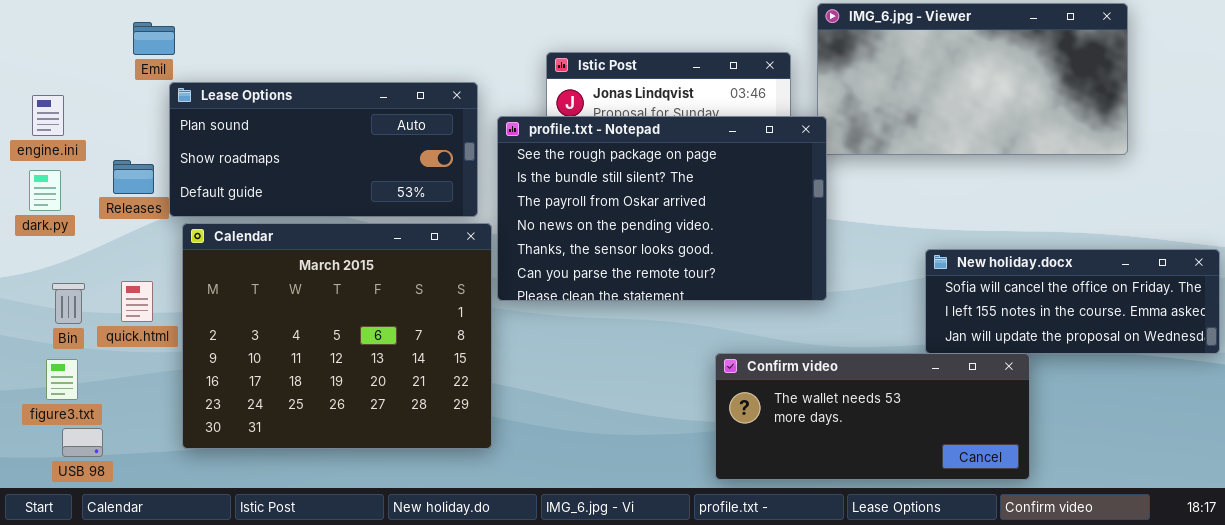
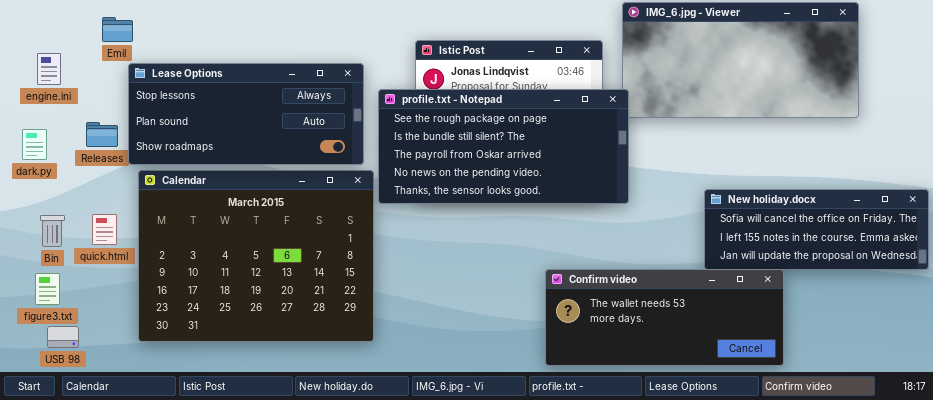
Lease Options: [169,82,478,217] -> [128,63,364,165], scrolled up 1 row
engine.ini: [32,95,64,136] -> [37,53,61,85], moved
profile.txt - Notepad: [497,116,827,301] -> [378,89,629,204], resized

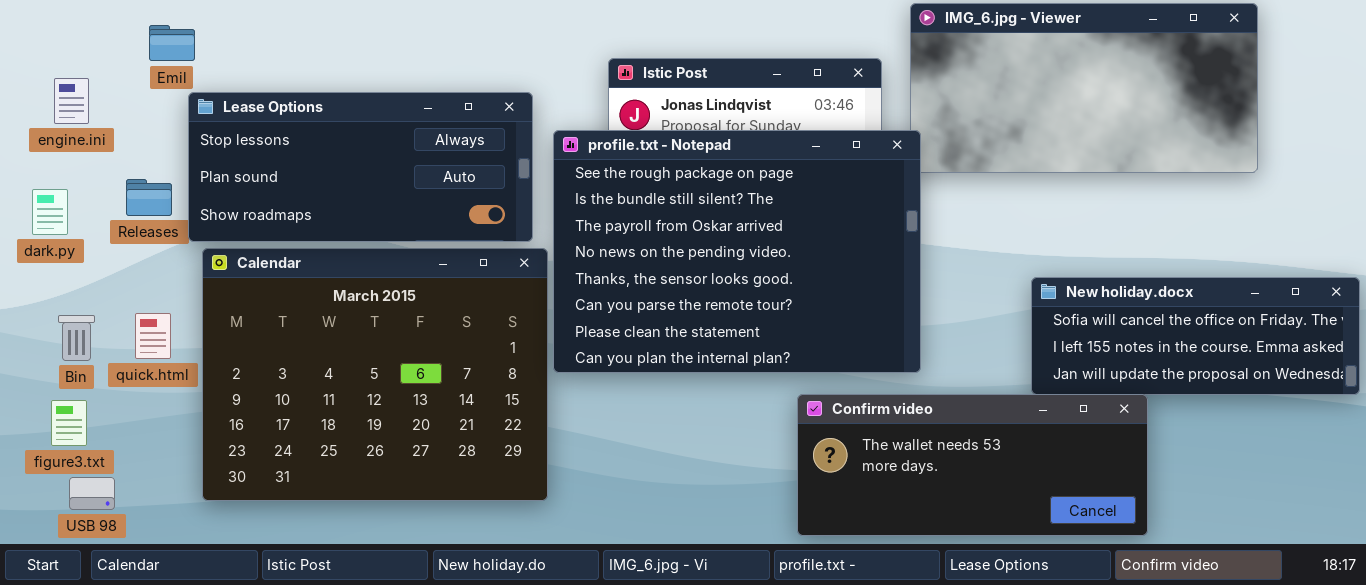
profile.txt - Notepad: [378,89,629,204] -> [553,130,921,373], resized

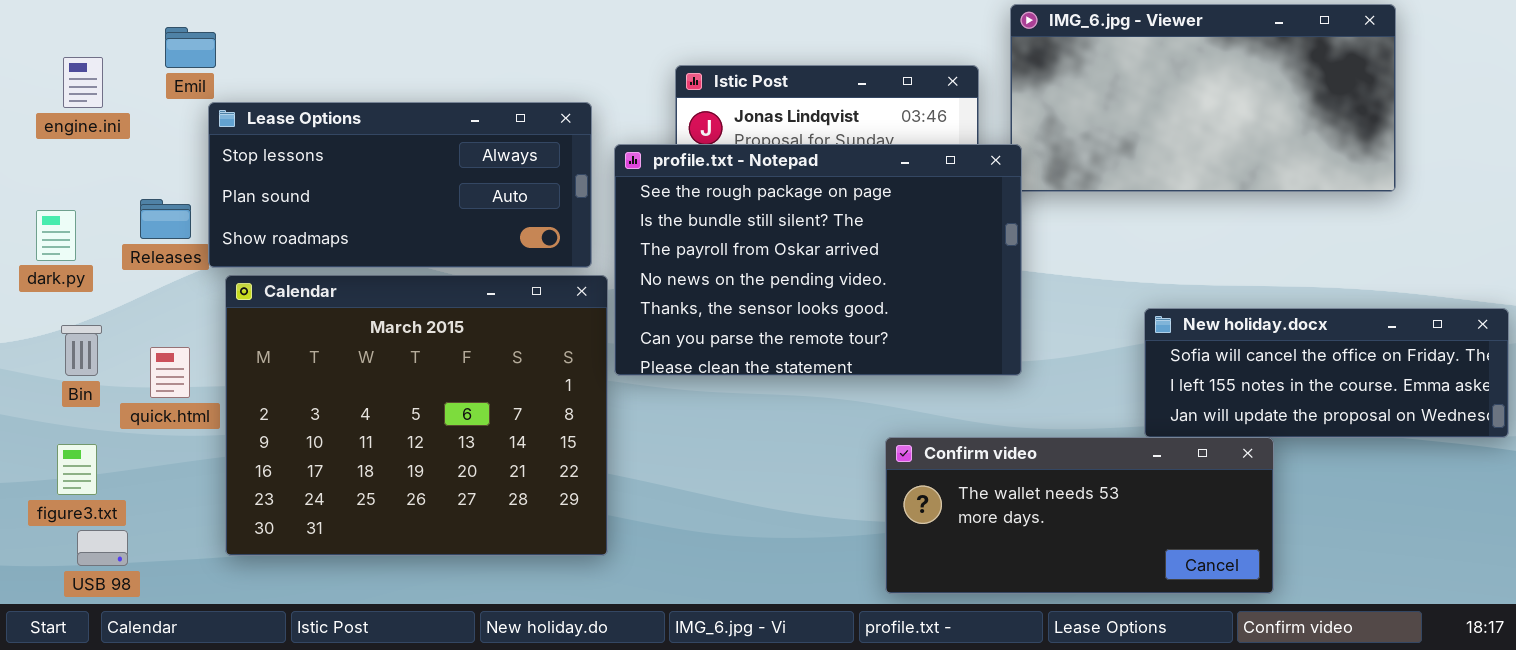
engine.ini: [54,78,89,124] -> [63,57,103,108], moved
profile.txt - Notepad: [553,130,921,373] -> [614,144,1022,376], resized
Bin: [58,315,95,361] -> [61,325,102,376], moved

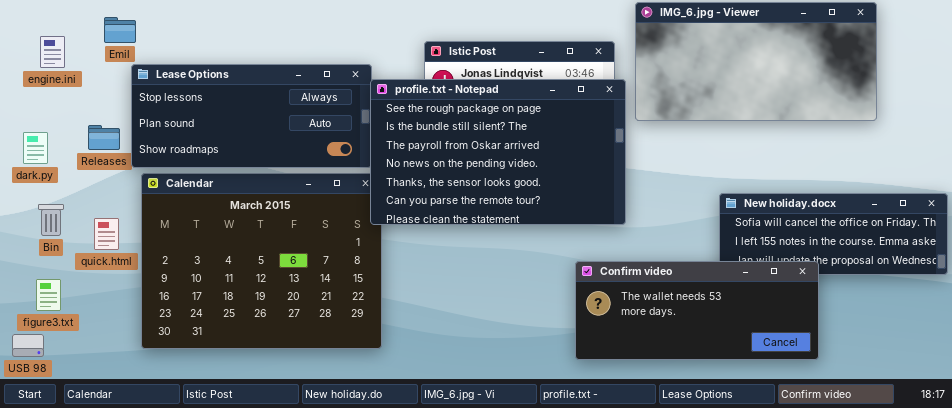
profile.txt - Notepad: [614,144,1022,376] -> [370,79,626,225], moved
Confirm video: [885,437,1274,594] -> [575,261,819,360], moved
USB 98: [77,530,128,566] -> [12,334,44,357], moved

